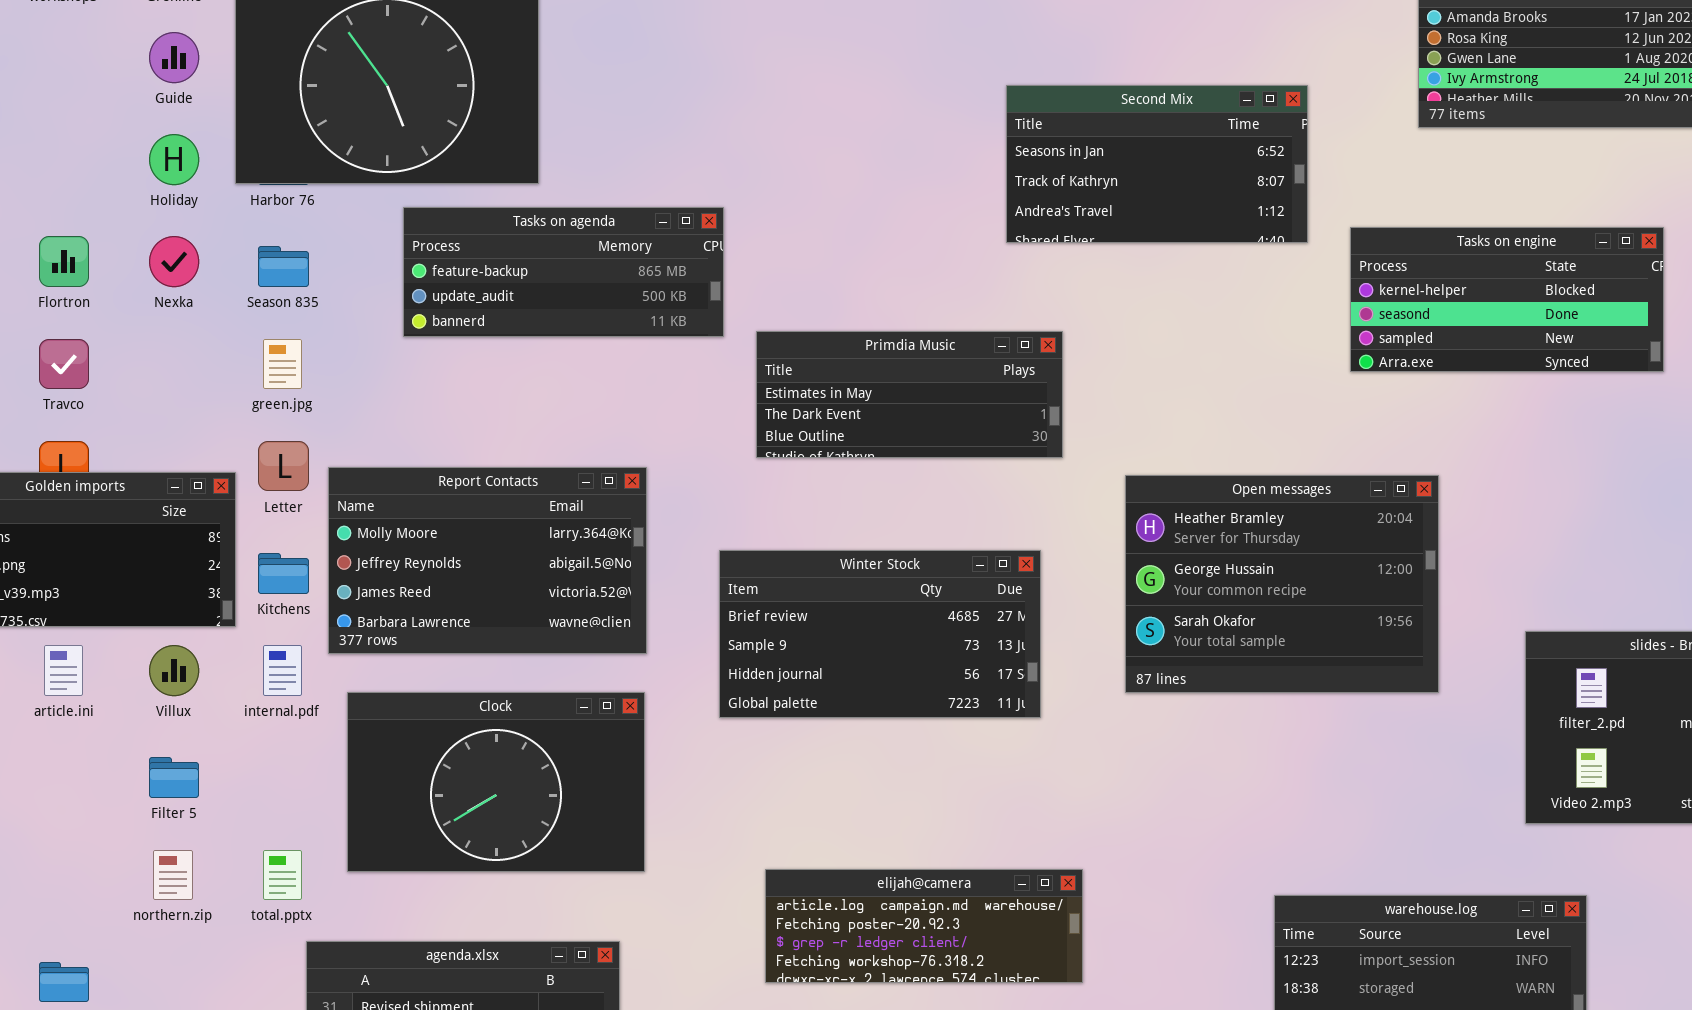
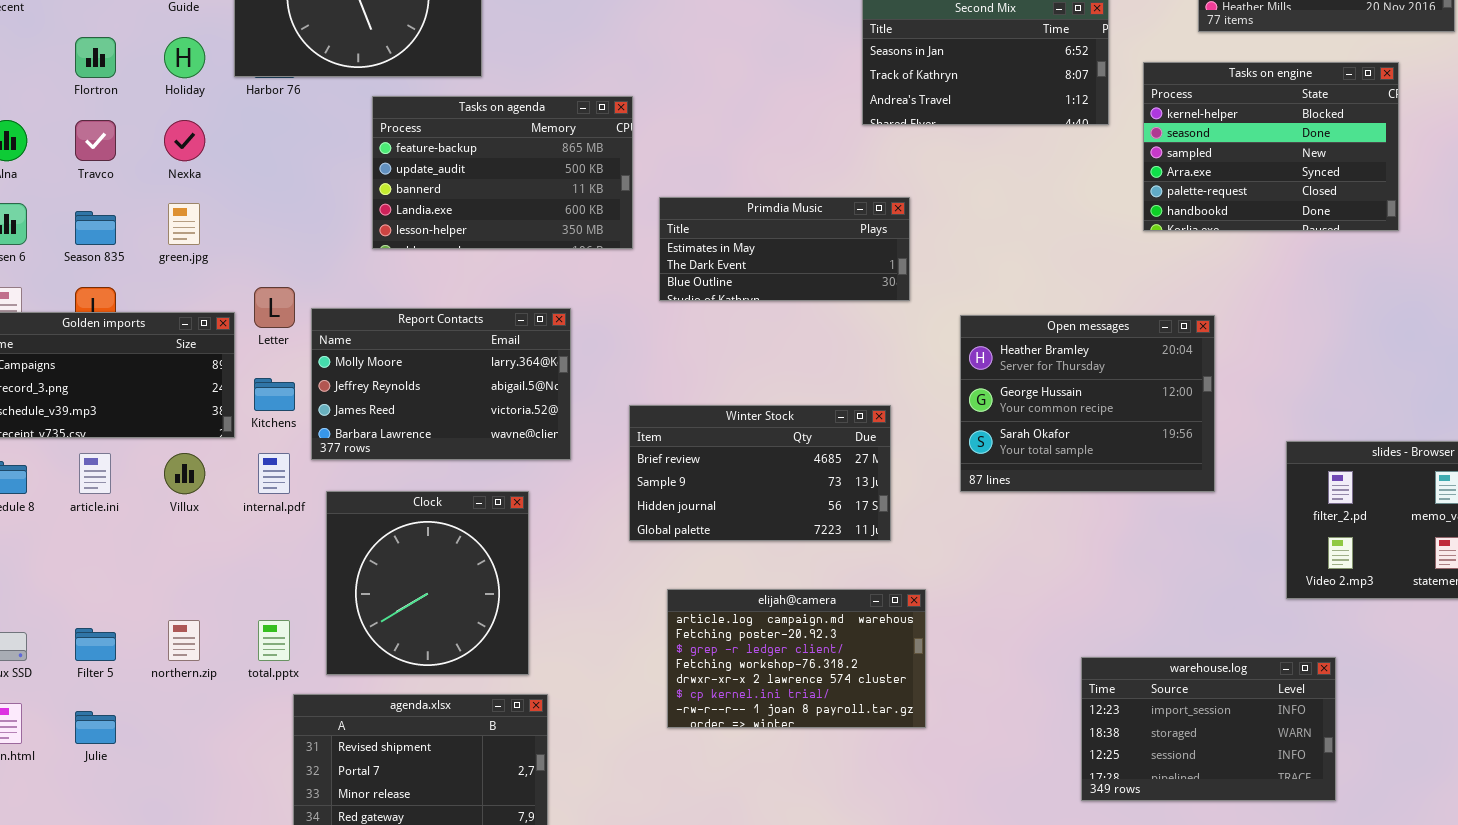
Tasks on agenda: [403,207,724,337] -> [372,96,633,249], resized
Tasks on engine: [1350,227,1664,372] -> [1143,62,1399,231], resized
Flortron: [39,236,89,287] -> [75,37,116,78], moved
Season 835: [258,246,309,287] -> [75,211,116,245], moved
Travco: [39,339,89,389] -> [75,120,116,161], moved
green.jpg: [263,339,302,389] -> [168,203,200,245], moved
Winter Stock: [719,550,1041,718] -> [629,405,891,541], moved
Clock: [347,692,645,872] -> [326,491,529,675], resized
Filter 5: [149,757,199,798] -> [75,628,116,661], moved
elijah@camera: [765,869,1083,983] -> [667,589,926,728], resized

